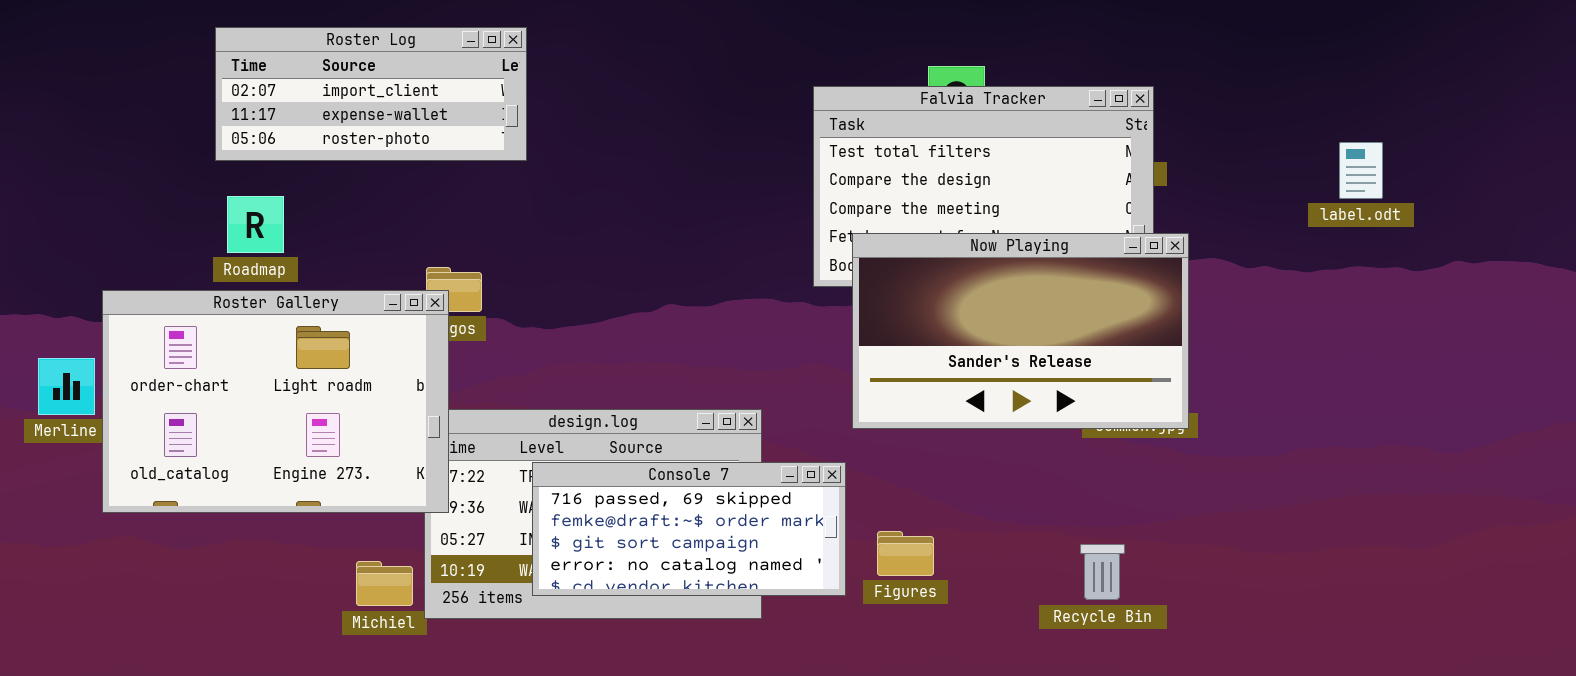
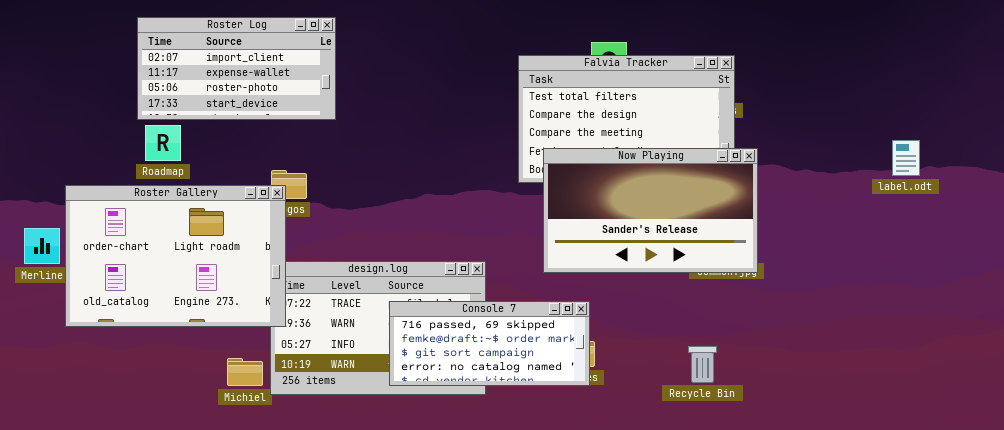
Roster Log: [215,27,527,161] -> [137,17,336,120], resized
label.odt: [1339,142,1383,199] -> [892,140,920,176], moved
Console 7: [532,462,846,596] -> [389,301,590,386], moved

